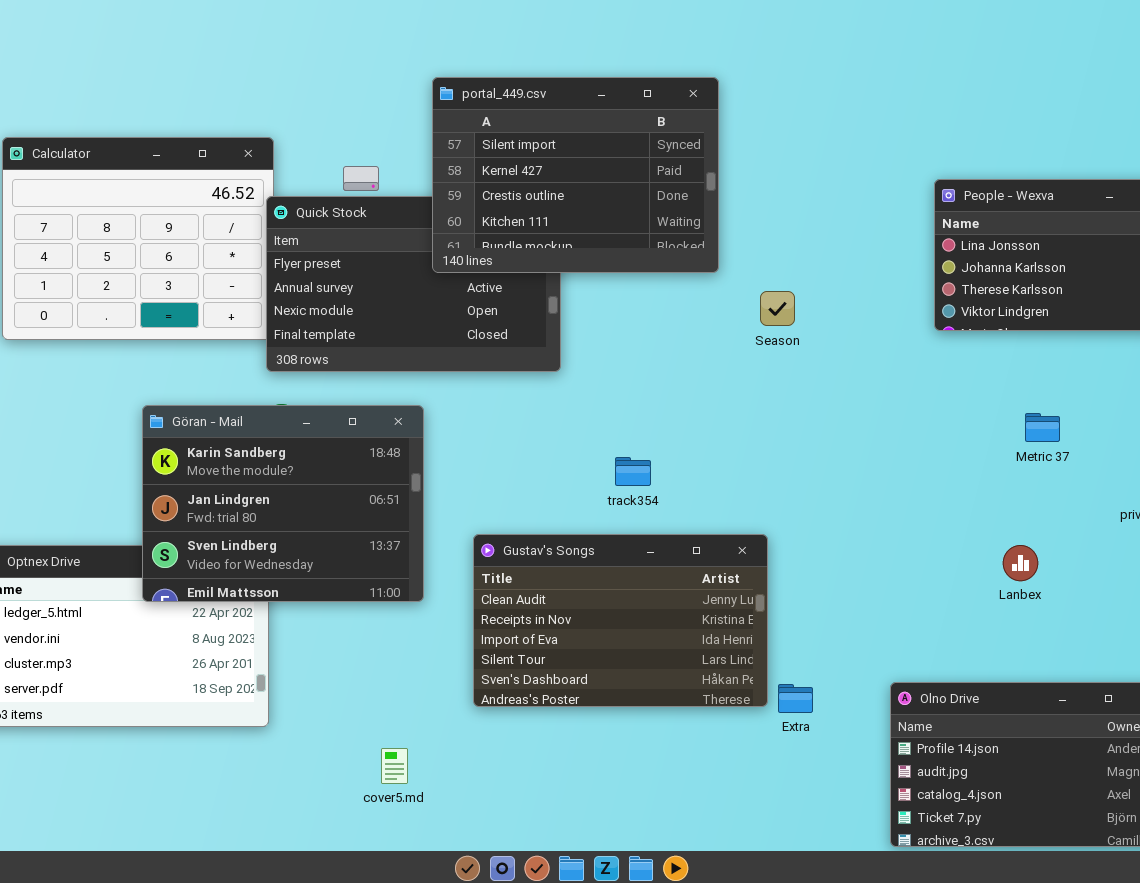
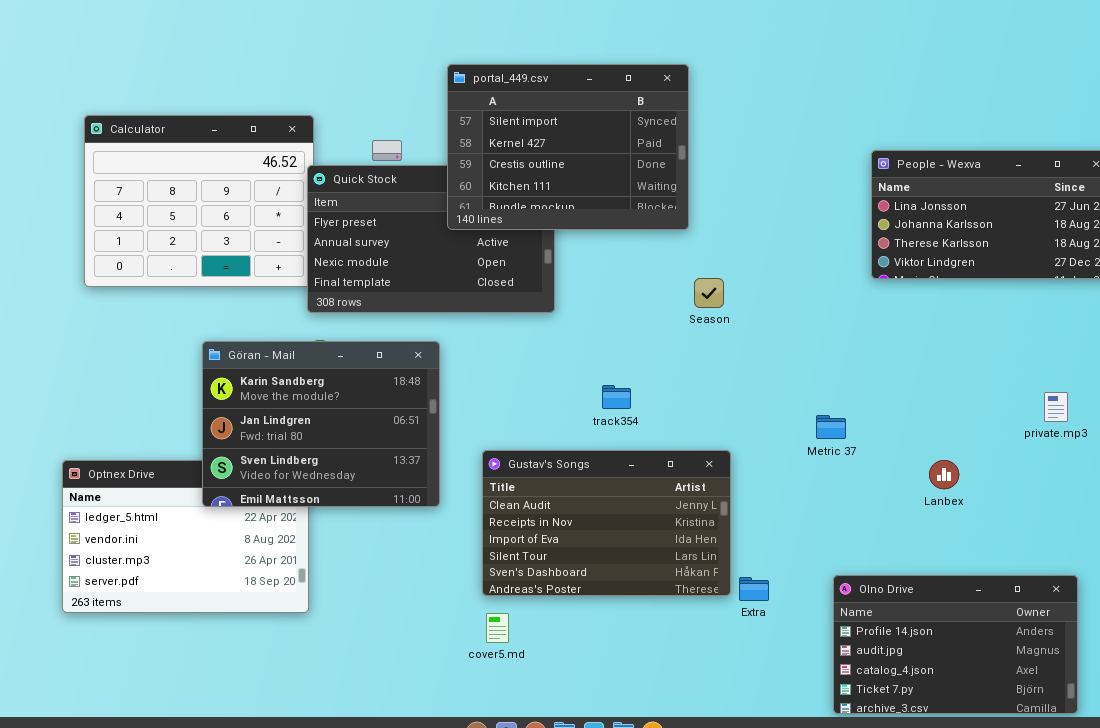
Season: [760,291,795,326] -> [694,278,724,308], moved
Metric 37: [1025,413,1060,442] -> [816,415,846,439], moved
cover5.md: [381,748,408,784] -> [486,613,509,643], moved

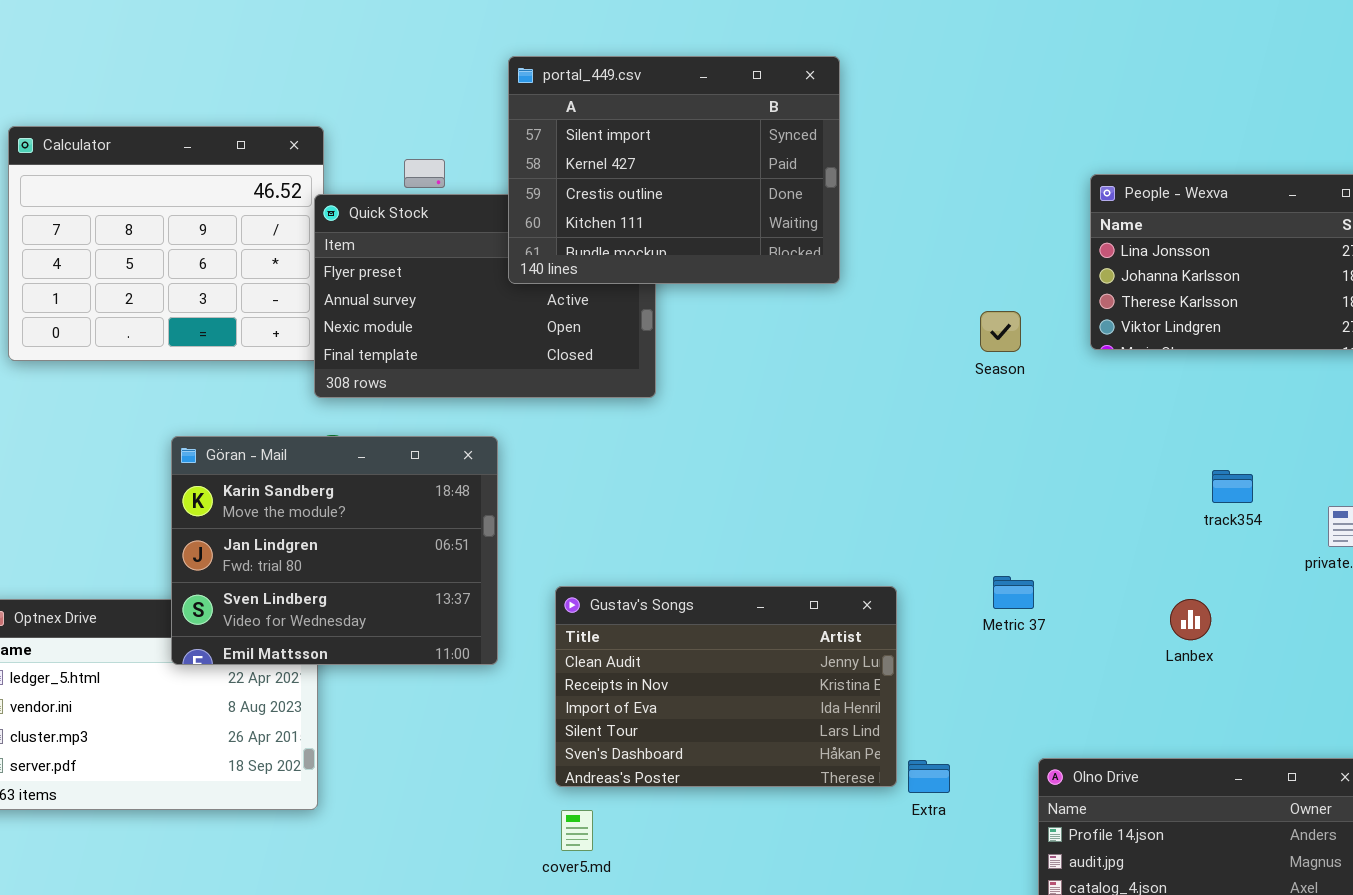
Season: [694,278,724,308] -> [980,311,1021,352], moved
track354: [602,385,631,409] -> [1212,470,1253,503], moved
Metric 37: [816,415,846,439] -> [993,576,1034,609], moved

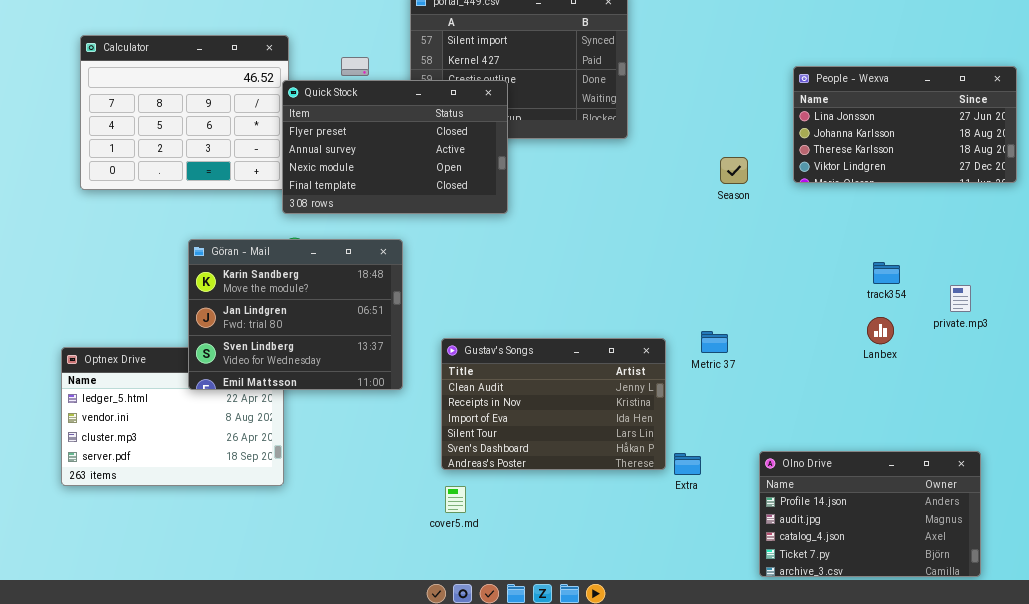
Quick Stock: [314,194,656,398] -> [282,80,508,214], raised
Metric 37: [993,576,1034,609] -> [701,331,728,353], moved
Lanbex: [1170,599,1211,640] -> [867,317,894,344], moved

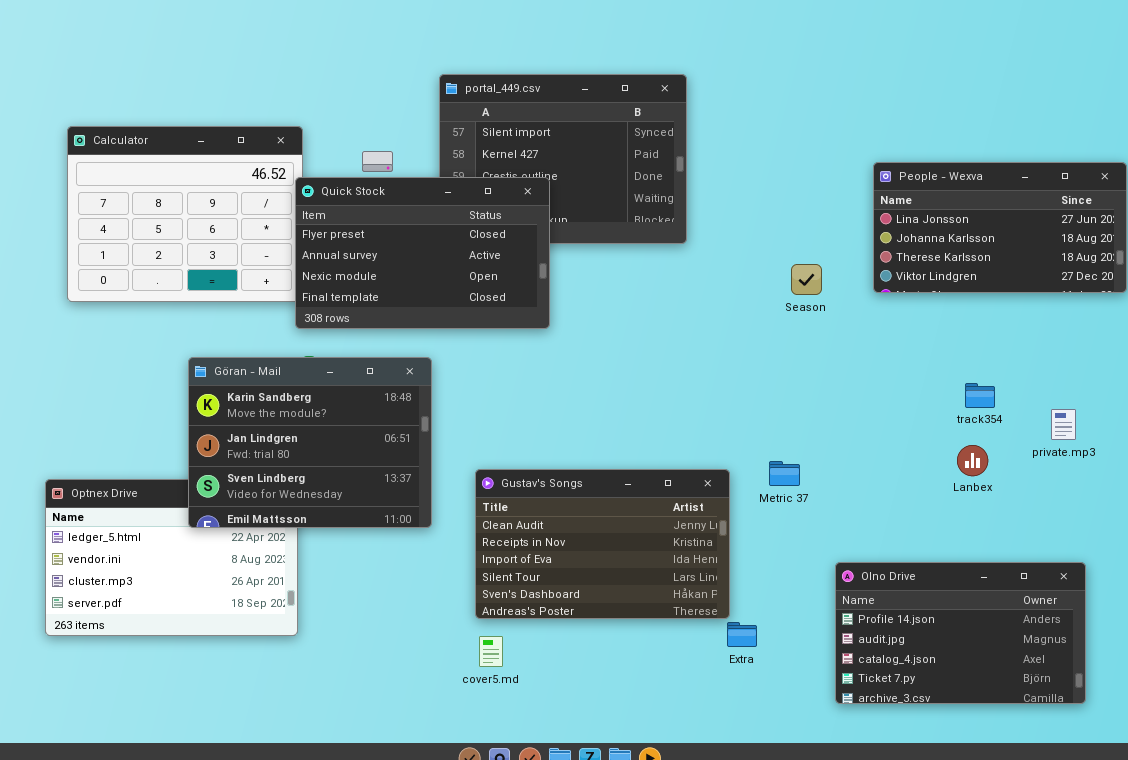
Olno Drive: [759,451,981,577] -> [835,562,1086,704], moved
Extra: [674,453,701,475] -> [727,622,757,647], moved

